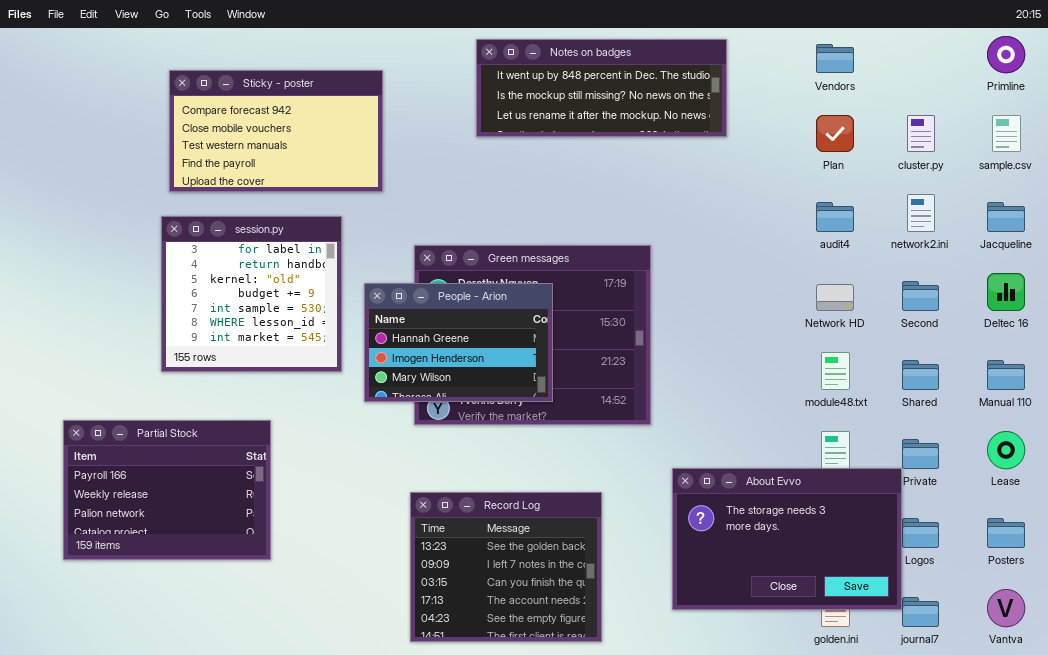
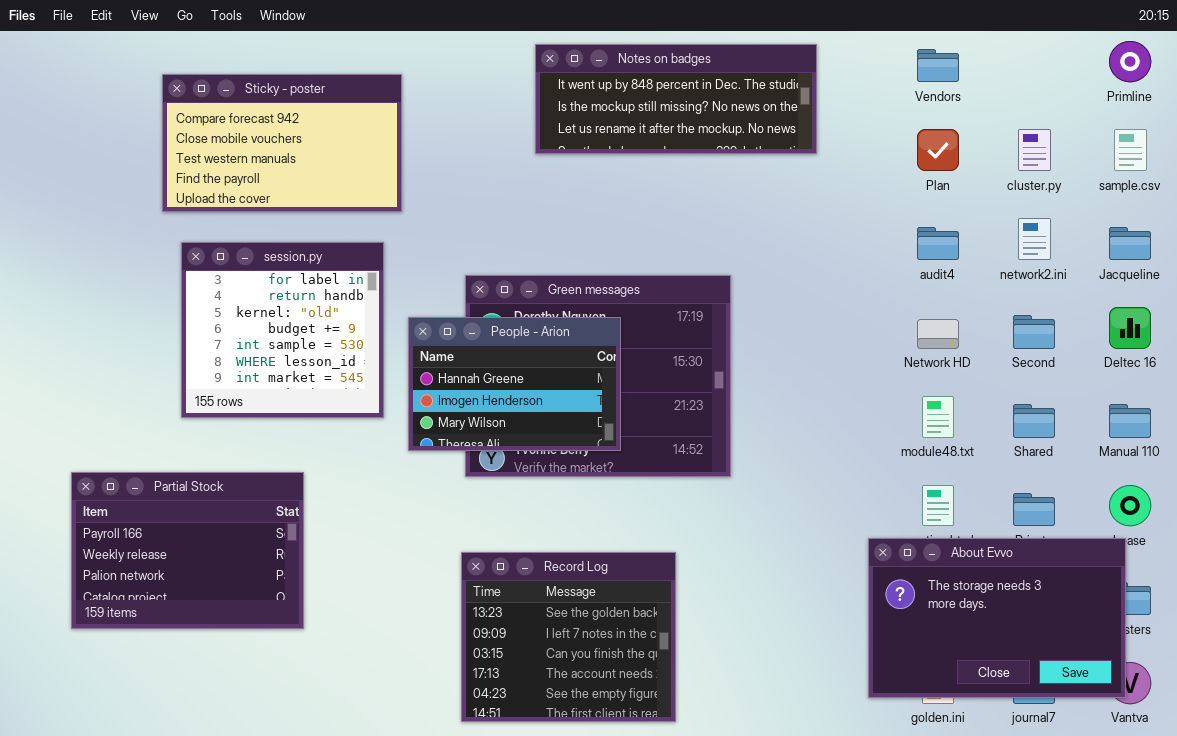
Sticky - poster: [169,70,383,192] -> [162,74,402,212], moved
About Evvo: [672,468,902,610] -> [868,538,1126,698], moved

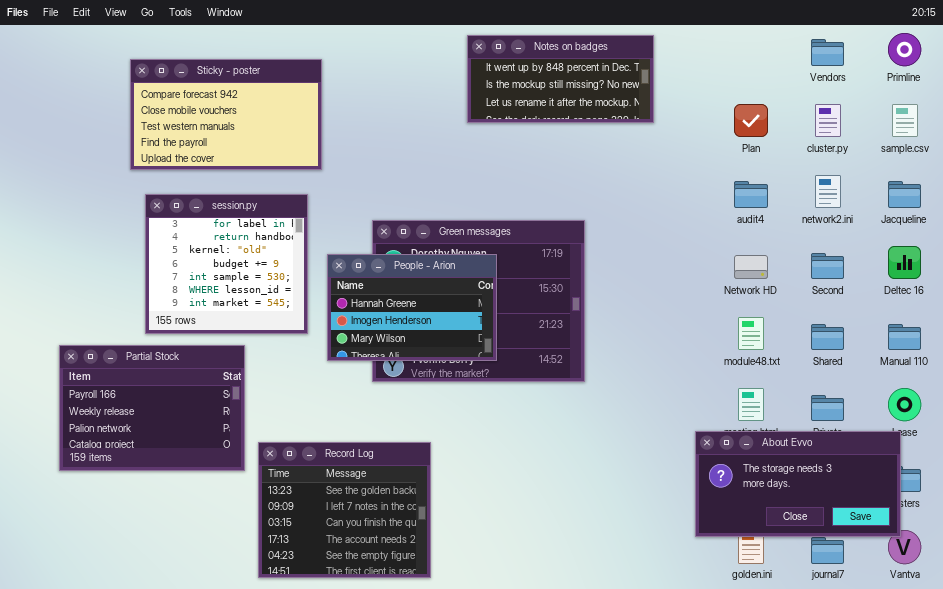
Notes on badges: [535,44,817,154] -> [467,35,654,123], resized
Vendors: [917,49,959,82] -> [811,39,844,66], moved
Partial Stock: [71,472,304,629] -> [59,345,245,471], moved
About Evvo: [868,538,1126,698] -> [695,431,901,537], resized
Record Log: [461,552,676,722] -> [258,442,431,578], moved

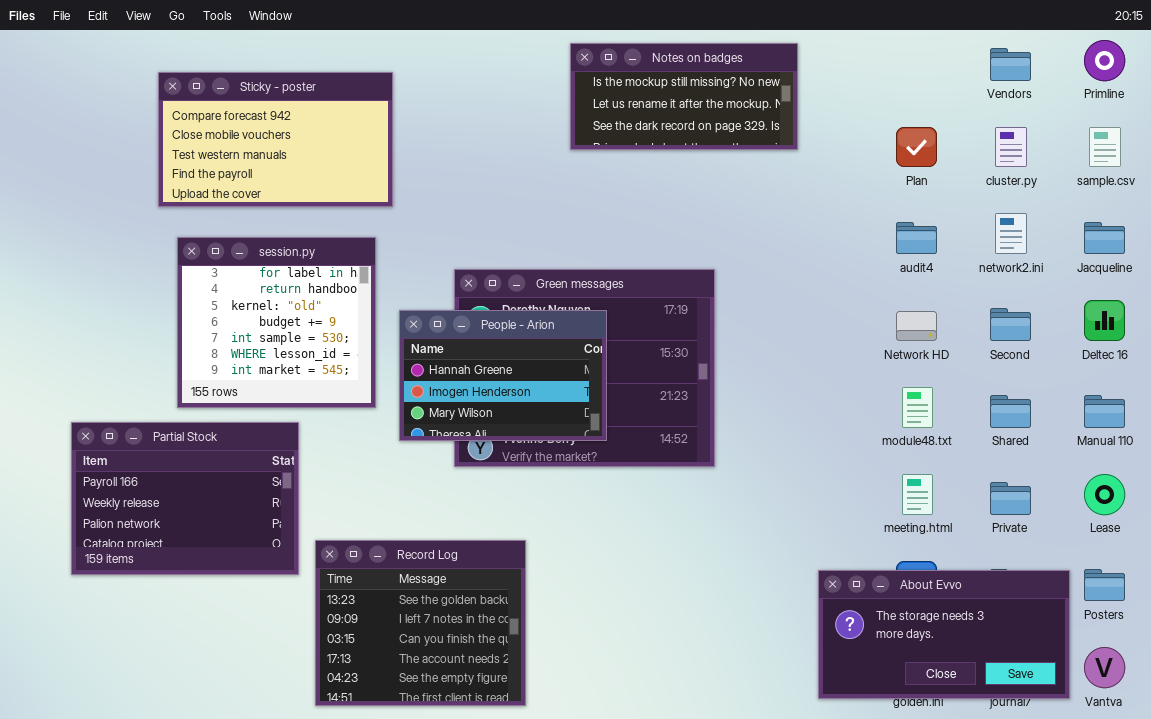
Notes on badges: [467,35,654,123] -> [570,43,798,150], scrolled down 1 row
About Evvo: [695,431,901,537] -> [818,570,1070,699], moved

